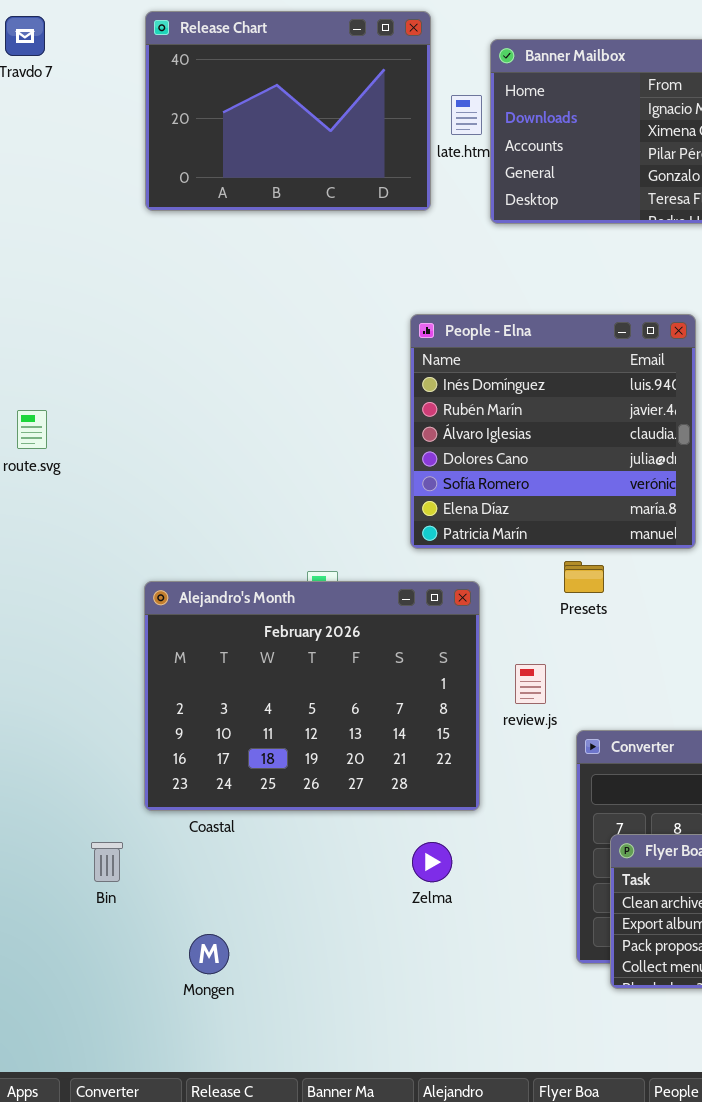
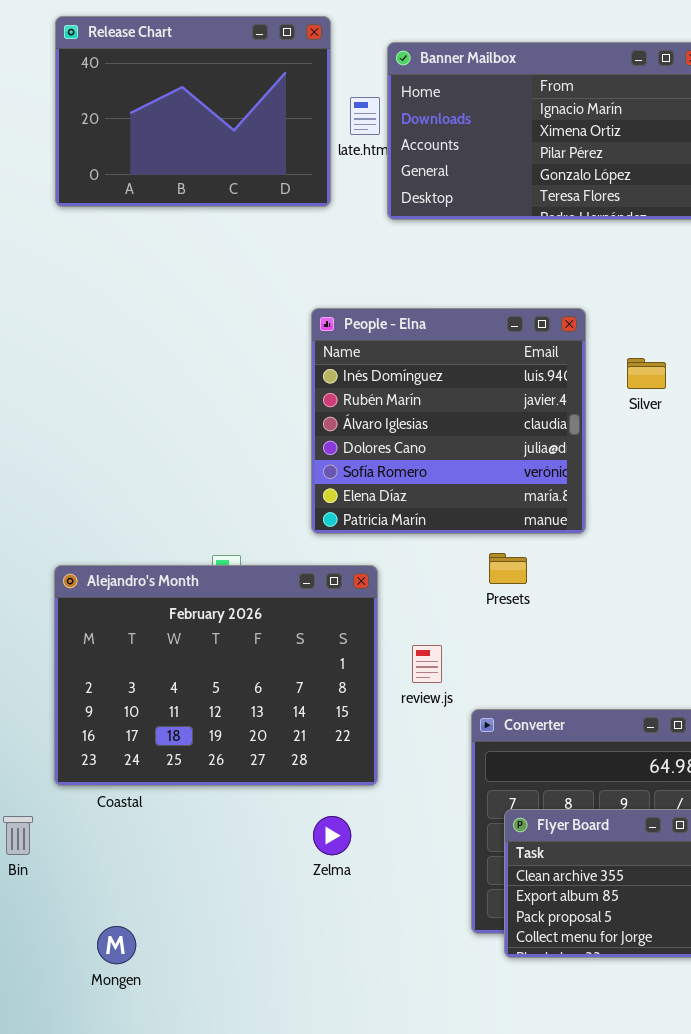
Presets: [564,561,604,593] -> [489,553,527,584], moved
Mongen: [189,934,229,974] -> [97,926,136,964], moved

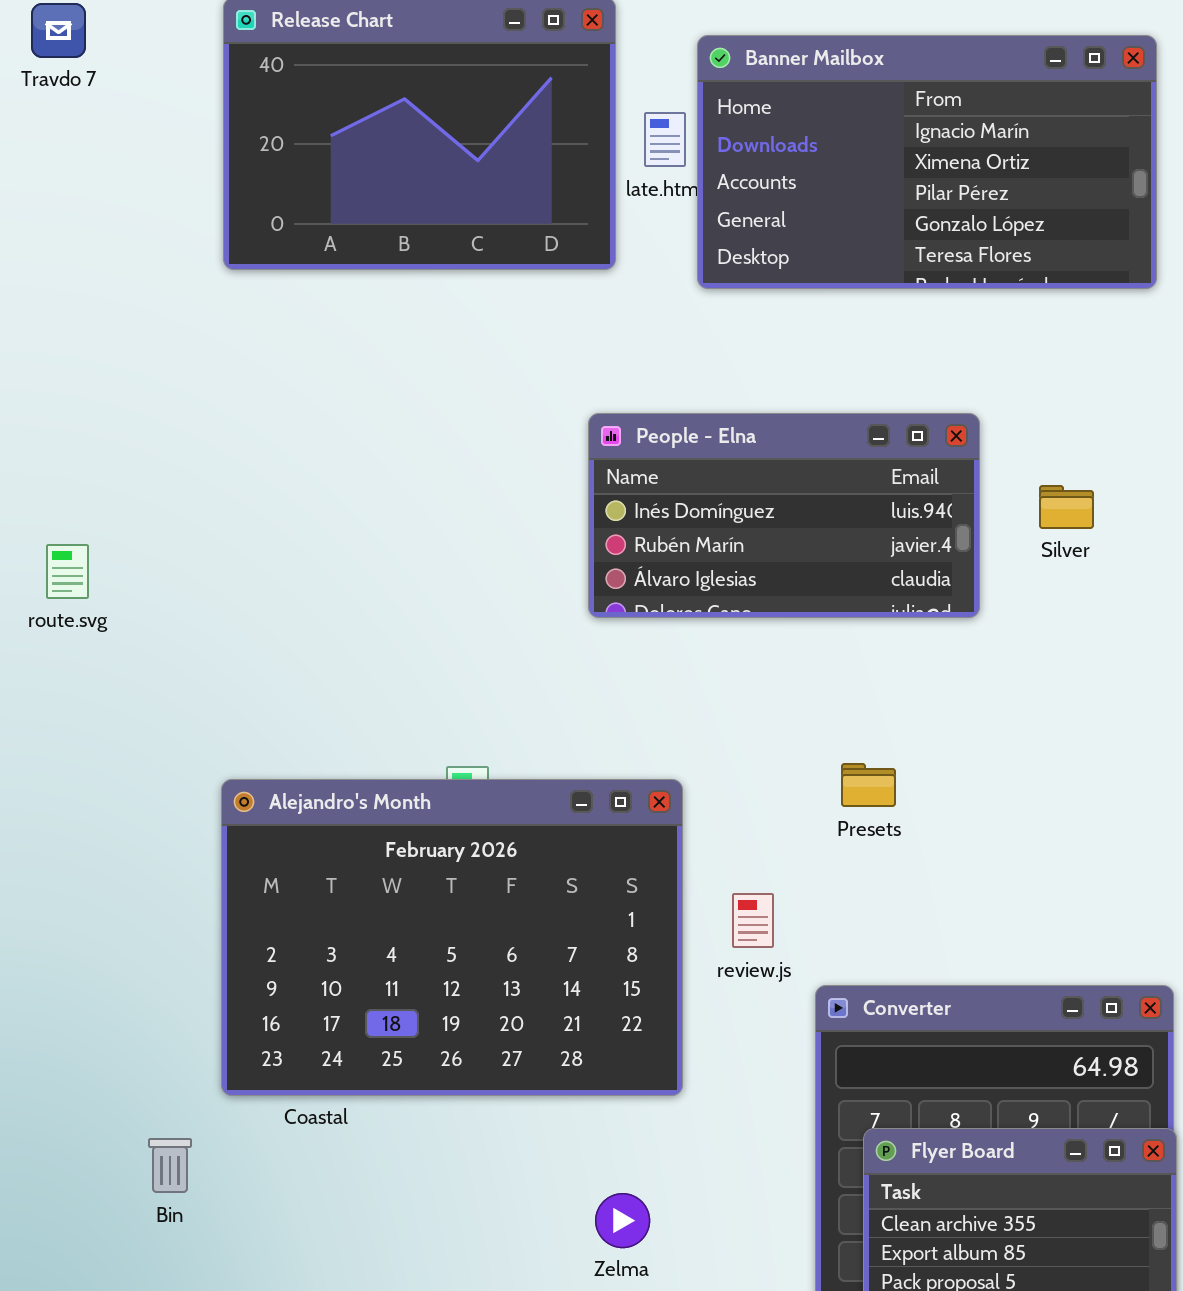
People - Elna: [311,308,586,534] -> [588,413,980,618], resized
Zelma: [313,816,351,855] -> [595,1193,650,1248], moved

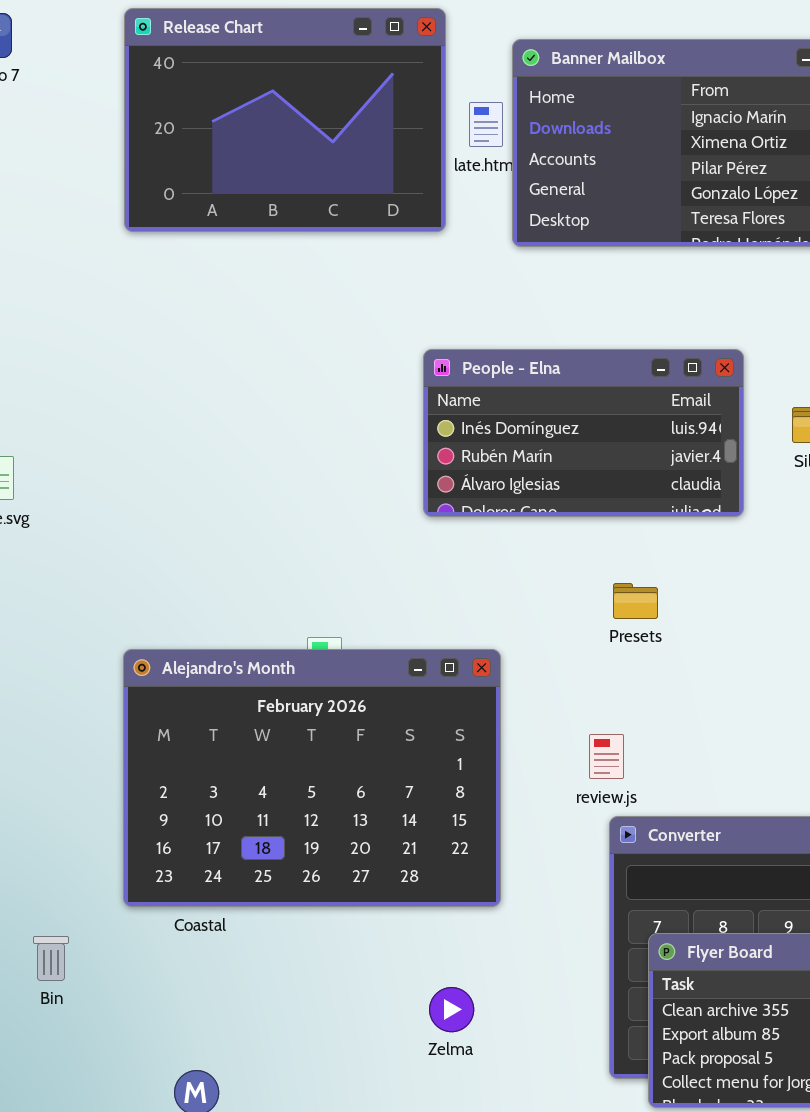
Presets: [841,763,896,807] -> [613,583,658,619], moved
review.js: [732,893,774,948] -> [589,734,624,779], moved
Bin: [148,1138,192,1193] -> [33,936,69,981], moved

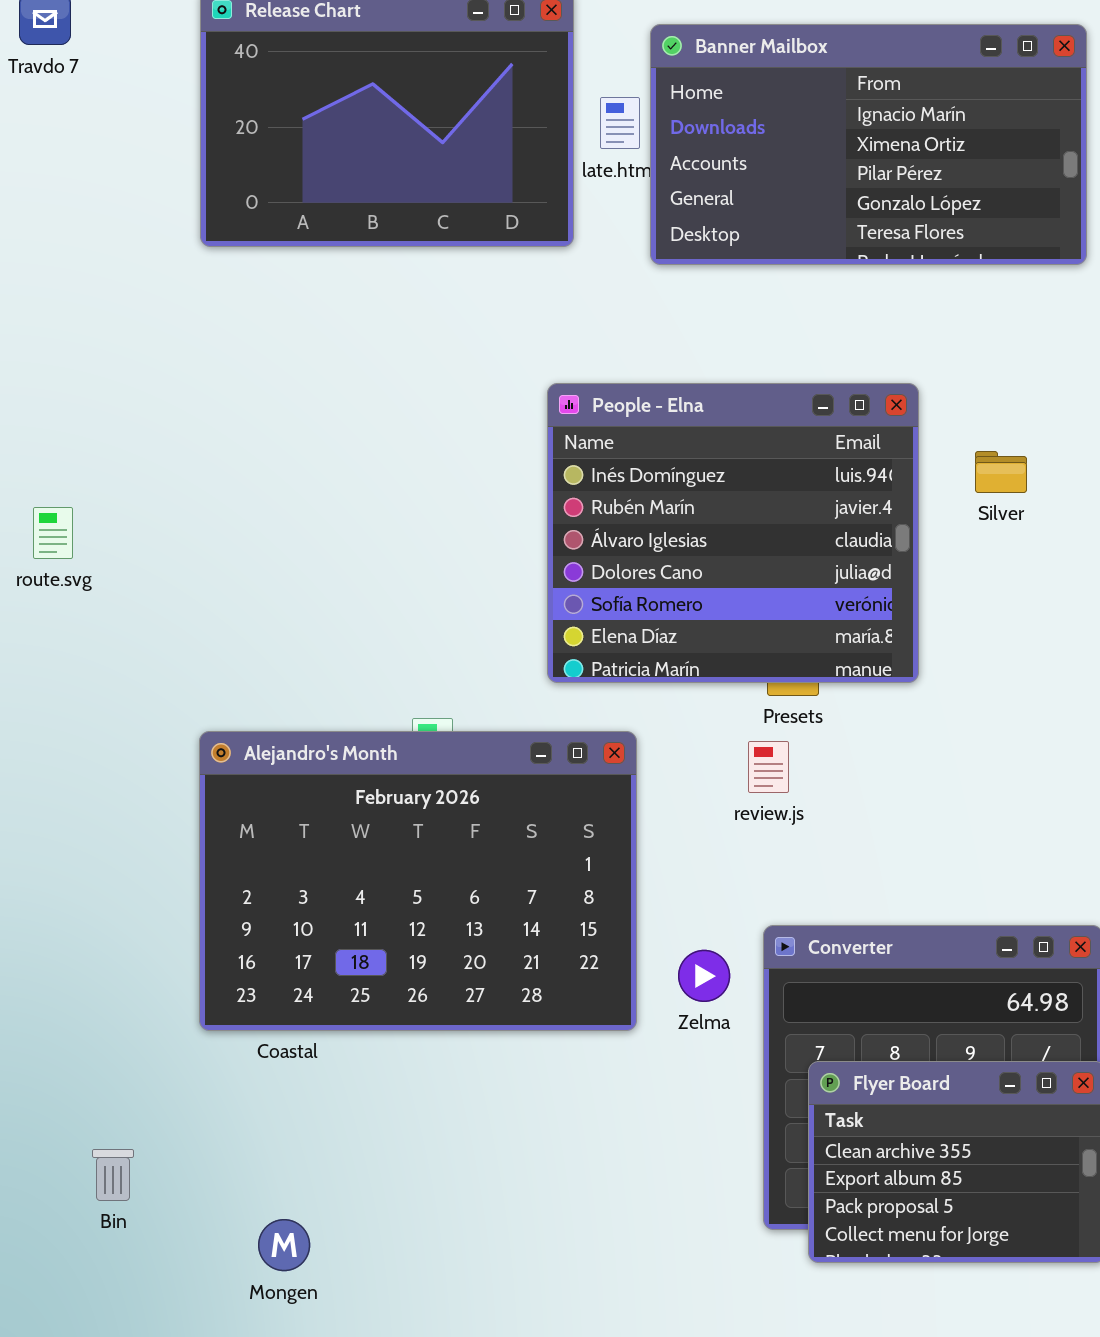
People - Elna: [423,349,744,517] -> [547,383,919,683], resized
review.js: [589,734,624,779] -> [748,741,789,793], moved
Bin: [33,936,69,981] -> [92,1149,134,1201], moved
Zelma: [429,987,474,1032] -> [678,950,730,1002], moved

